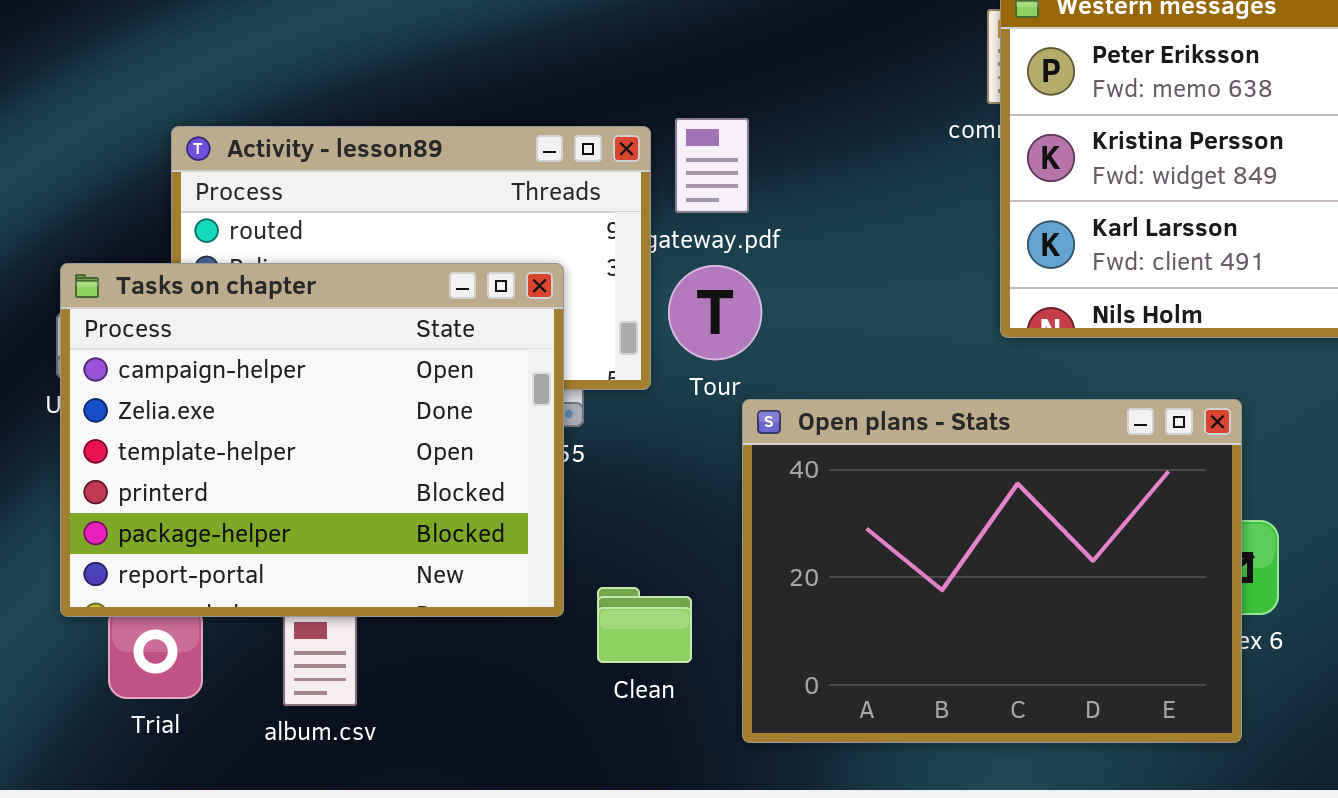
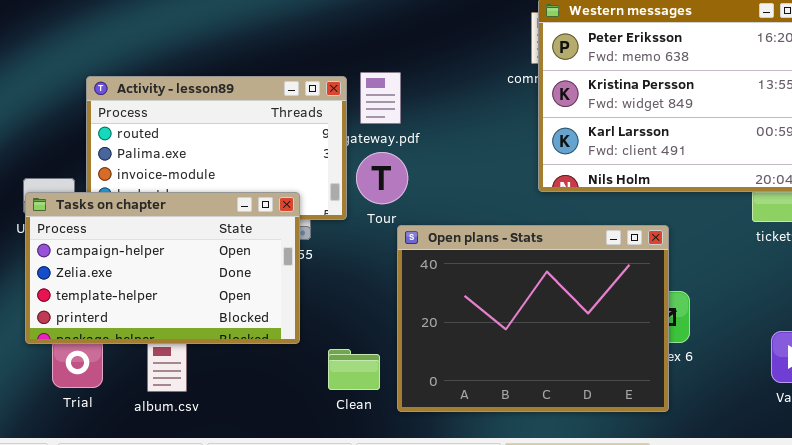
Tasks on chapter: [60,263,564,617] -> [25,192,300,344], resized
Clean: [597,587,692,663] -> [328,349,380,390], moved

